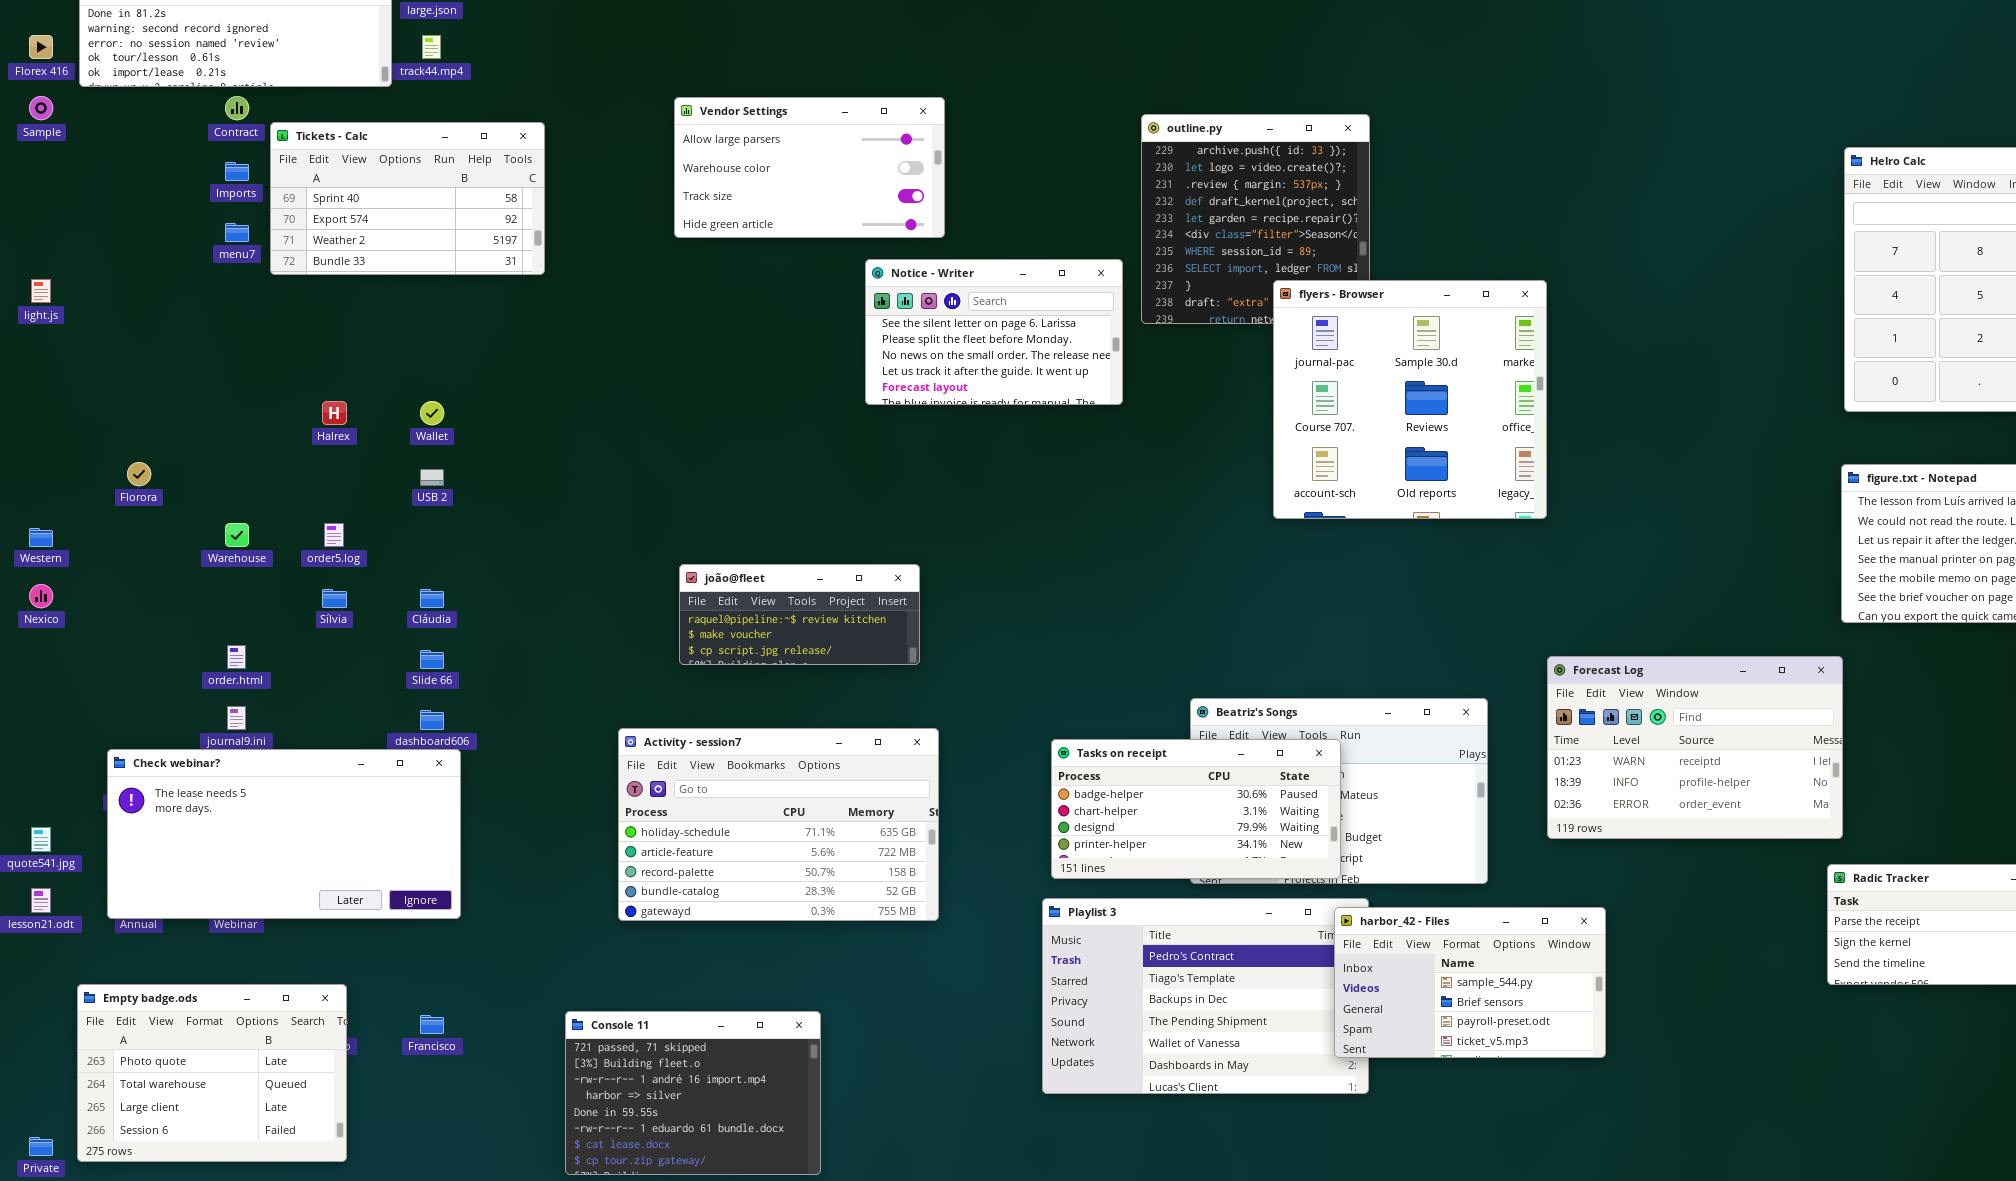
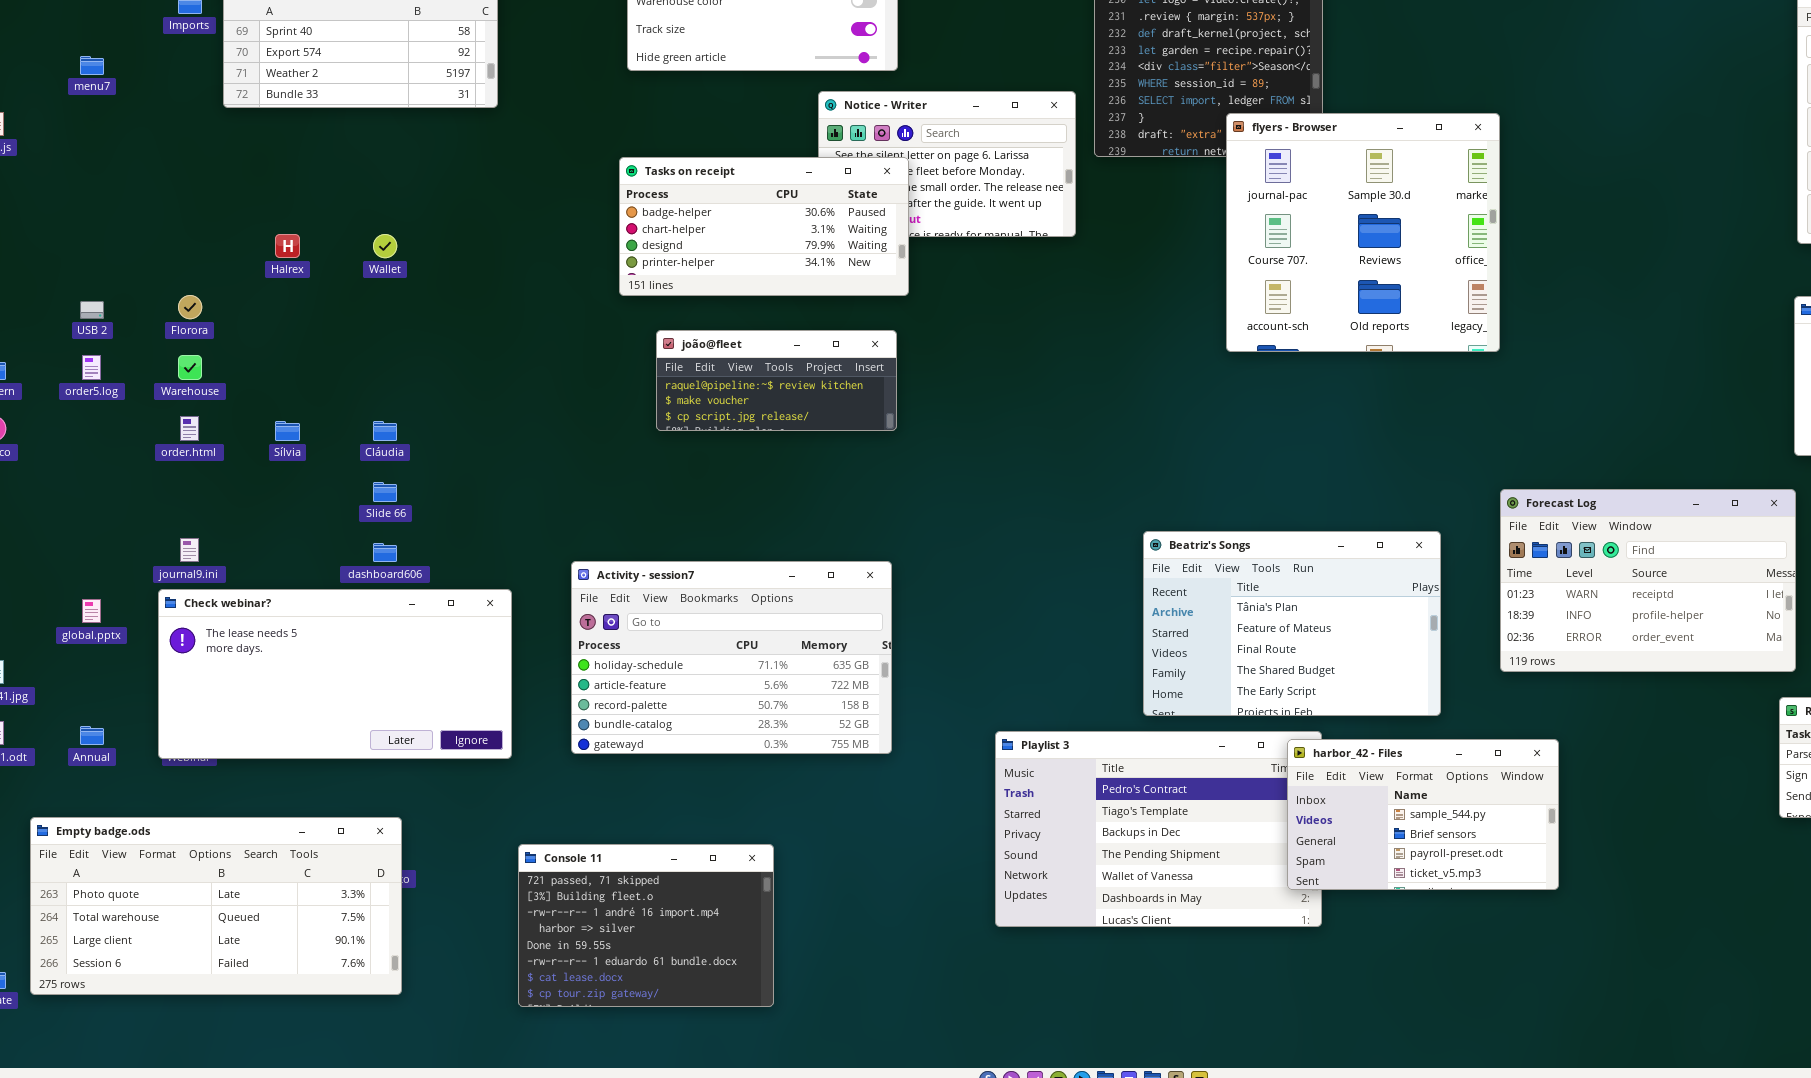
menu7: [225,223,249,242] -> [80,56,104,75], moved
Florora: [127,462,151,486] -> [178,295,202,319], moved
USB 2: [420,469,444,486] -> [80,301,104,319], moved
order5.log: [324,523,344,547] -> [82,355,101,380], moved
joão@fleet: [679,564,920,665] -> [656,330,897,431], moved
order.html: [227,645,246,669] -> [180,416,199,441], moved
Tasks on receipt: [1051,739,1341,879] -> [619,157,909,296], moved
Check webinar?: [107,749,461,919] -> [158,589,512,759], moved
Empty badge.ods: [77,984,347,1162] -> [30,817,402,995], resized

